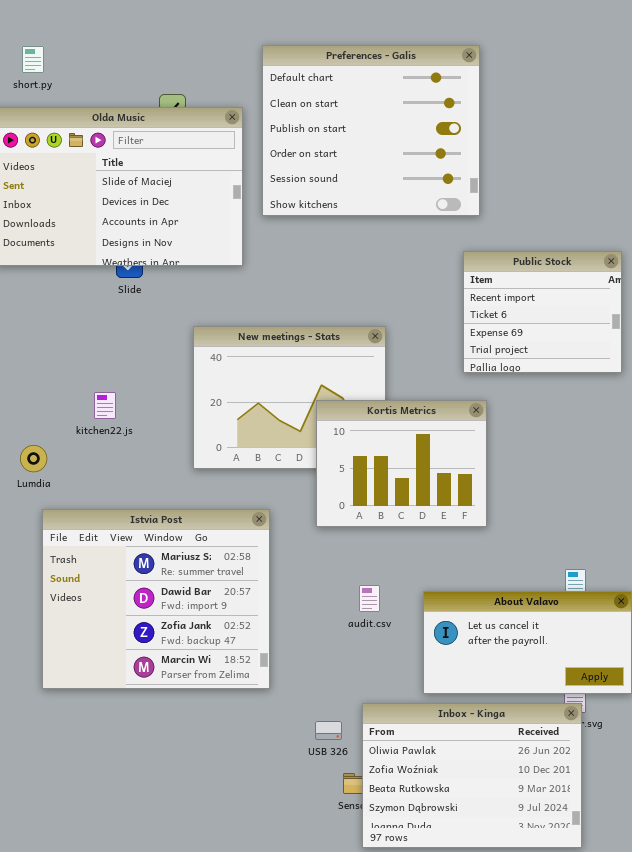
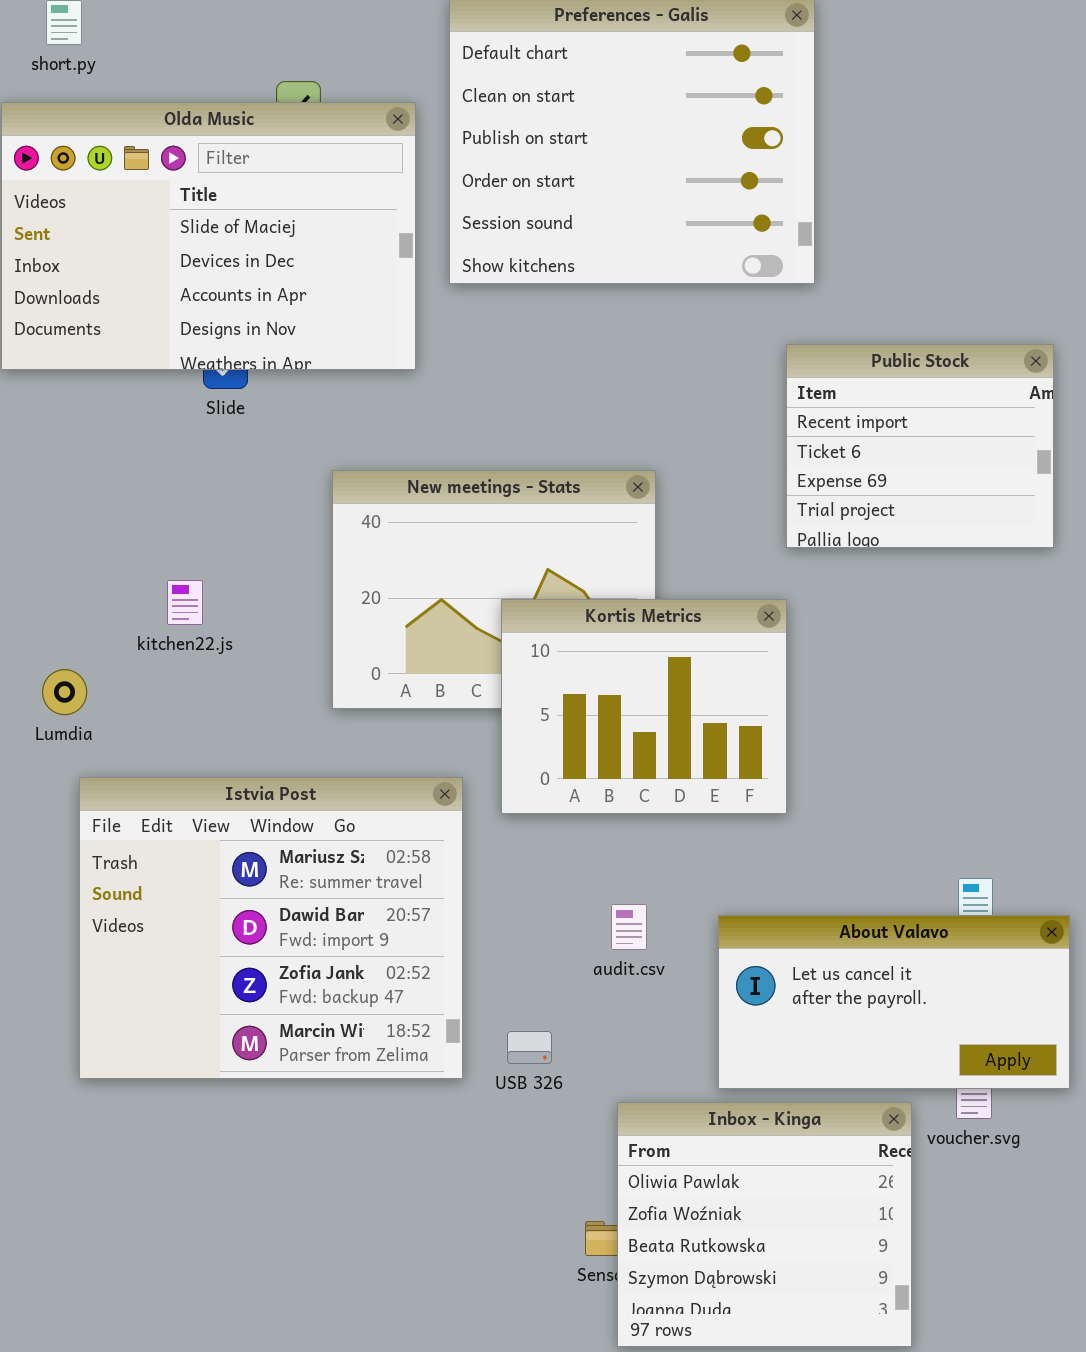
Kortis Metrics: [316,400,487,527] -> [501,599,787,814], moved
Inbox - Kinga: [362,703,582,848] -> [617,1102,912,1347], resized
USB 326: [315,721,342,740] -> [507,1031,552,1064], moved

